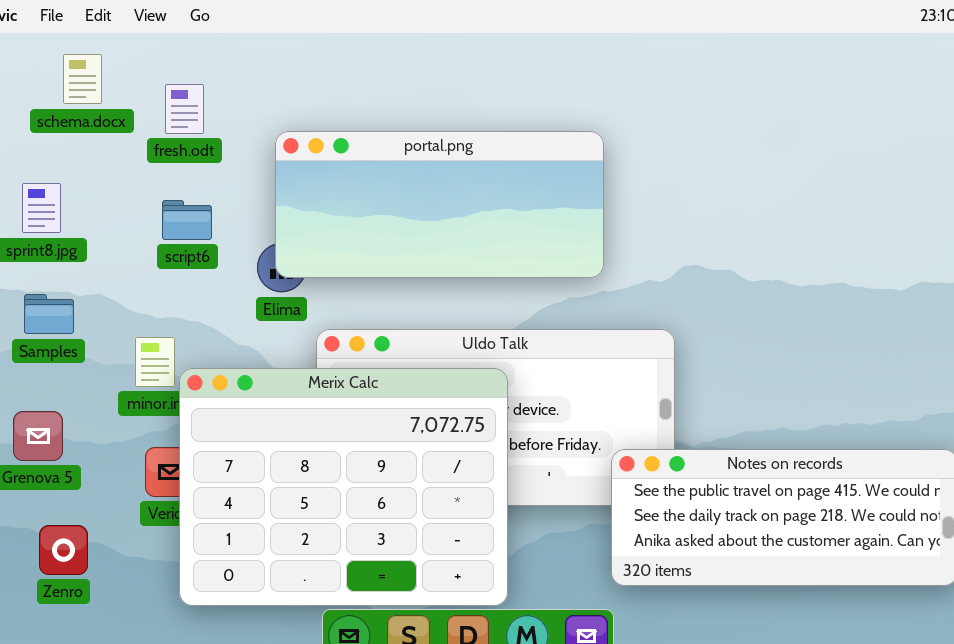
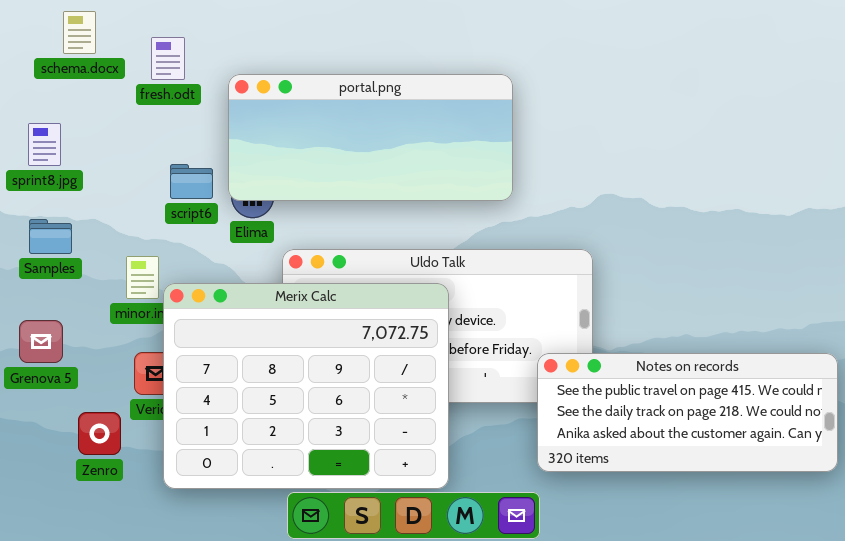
portal.png: [275,131,604,278] -> [228,74,513,201], moved
script6: [162,200,212,240] -> [170,164,213,199], moved
Zenro: [39,525,88,575] -> [78,412,121,455], moved

